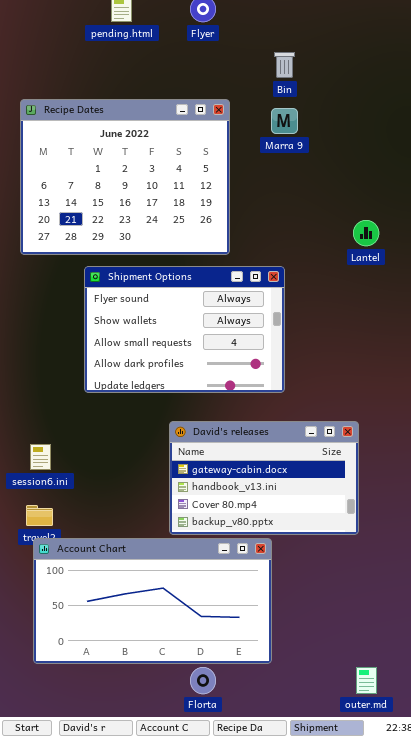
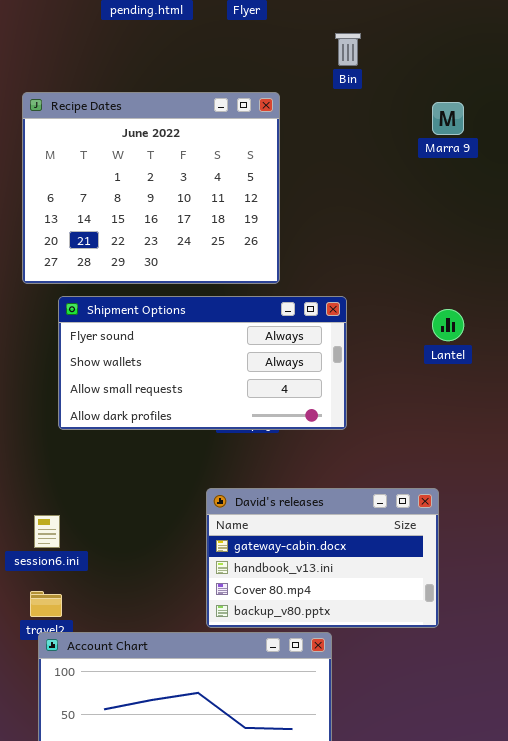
Marra 9: [271,108,298,134] -> [432,102,464,135], moved
Lantel: [353,220,379,246] -> [432,309,464,341], moved
Shipment Options: [84,266,285,393] -> [58,296,347,430], resized

